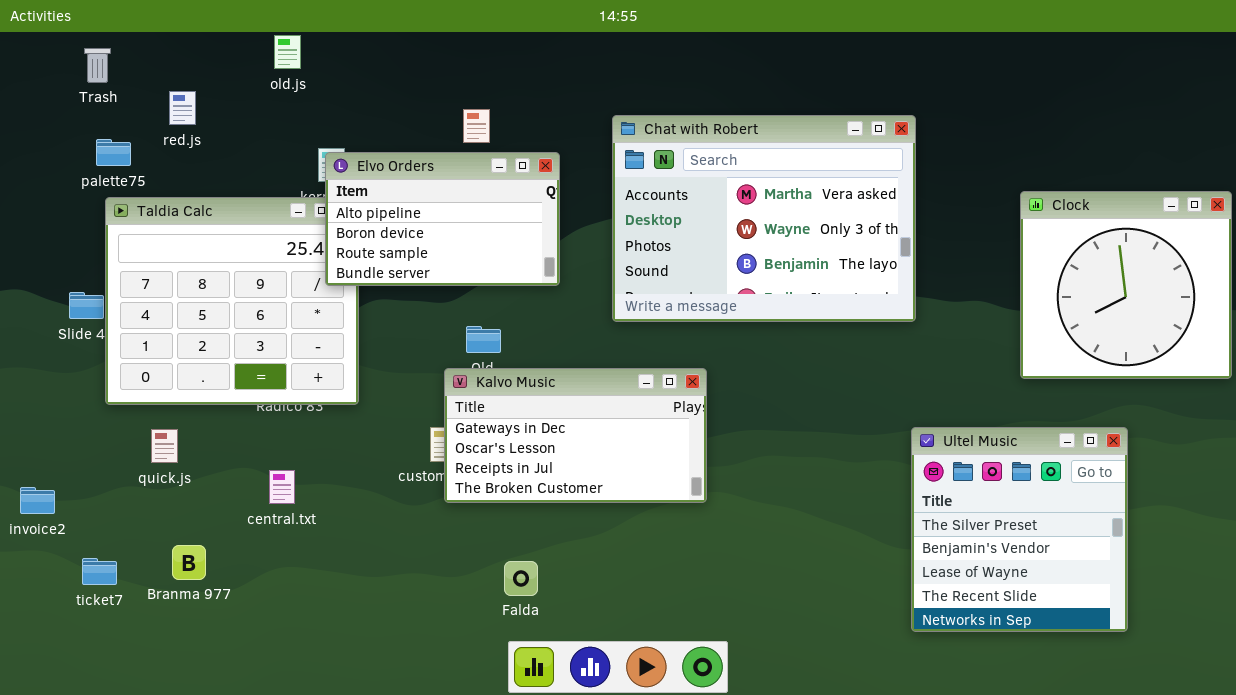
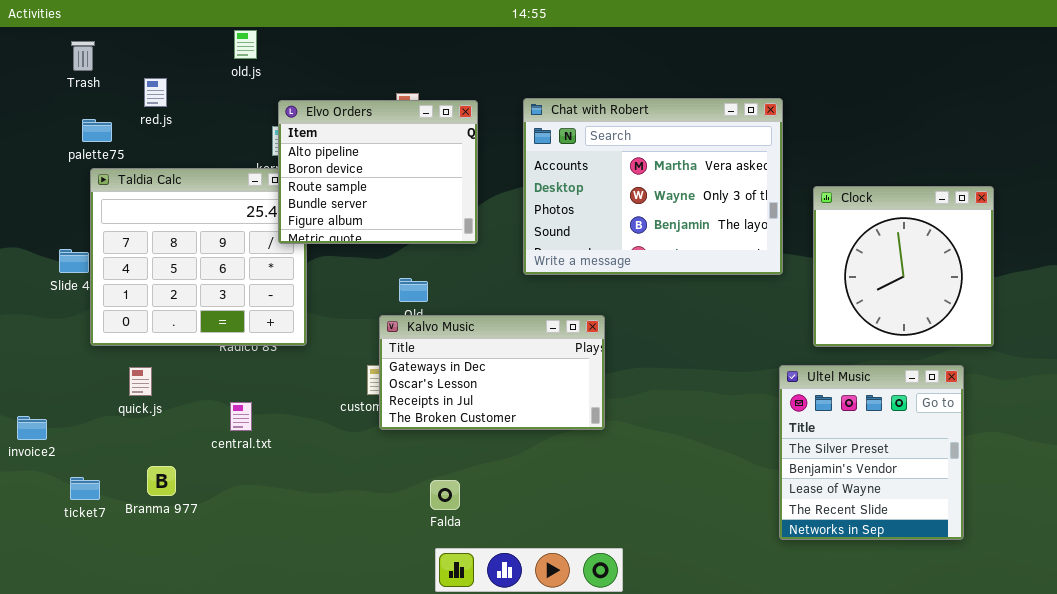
Elvo Orders: [325,152,560,286] -> [278,100,478,244], resized
Clock: [1020,191,1232,379] -> [813,186,994,347], moved

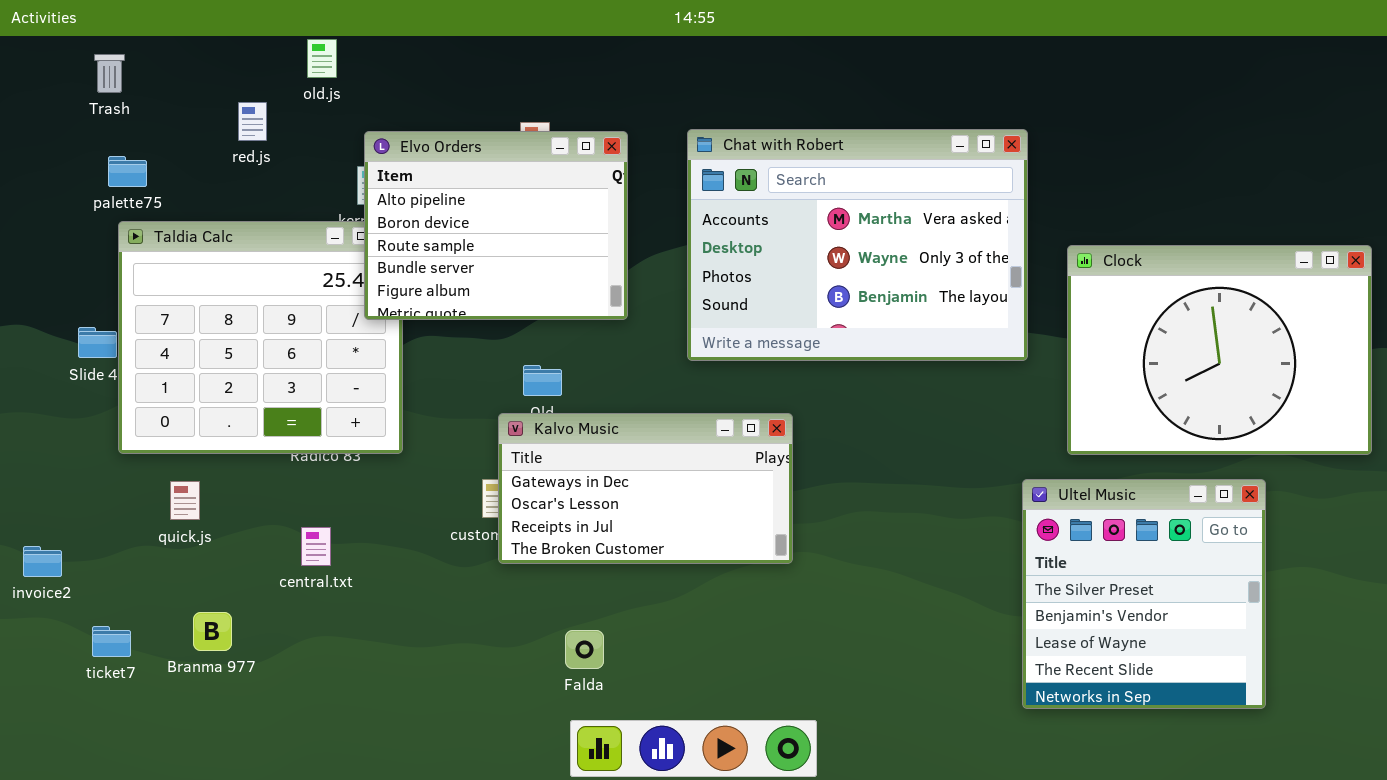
red.js: [144,78,167,107] -> [238,102,267,141], moved
Clock: [813,186,994,347] -> [1067,245,1372,455], resized

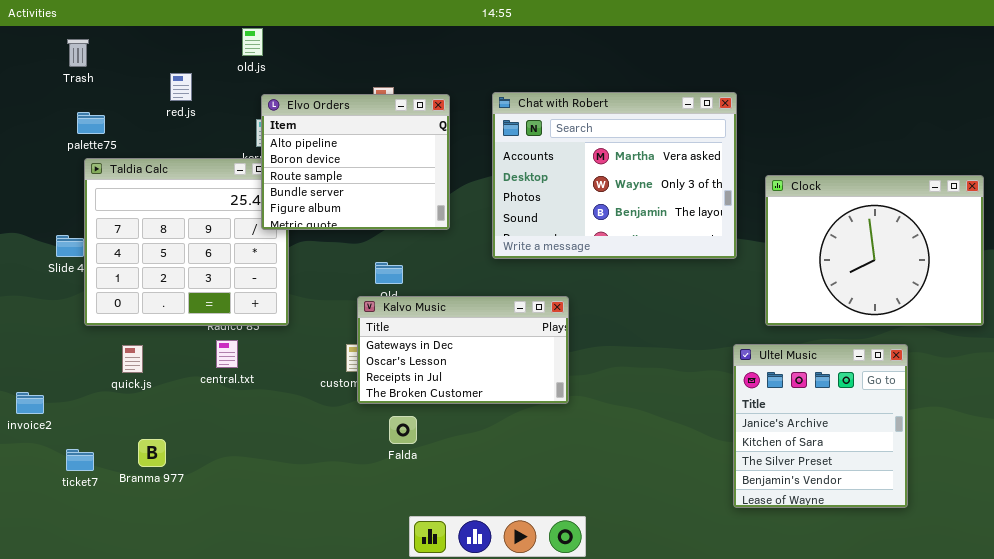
old.js: [307,39,337,78] -> [242,28,263,56], moved
Ultel Music: [1022,479,1266,709] -> [733,344,908,508], scrolled up 2 rows
central.txt: [301,527,331,566] -> [216,340,238,368], moved
Falda: [565,630,604,669] -> [389,416,417,444], moved

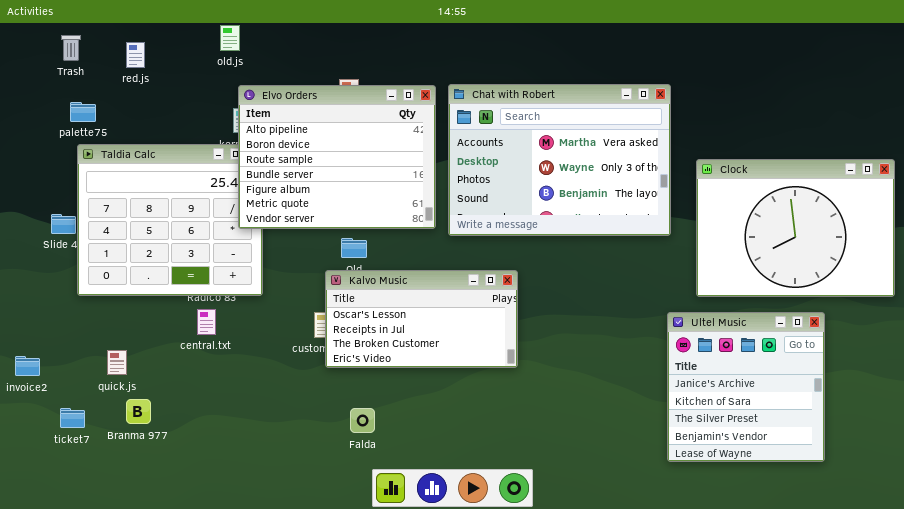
red.js: [170,73,192,101] -> [126,42,145,68], moved
Elvo Orders: [261,94,450,230] -> [238,85,436,229], resized
Kalvo Music: [357,296,569,404] -> [325,270,518,368], scrolled down 1 row
quick.js: [122,345,143,373] -> [107,350,127,375], moved
Falda: [389,416,417,444] -> [350,408,375,433], moved

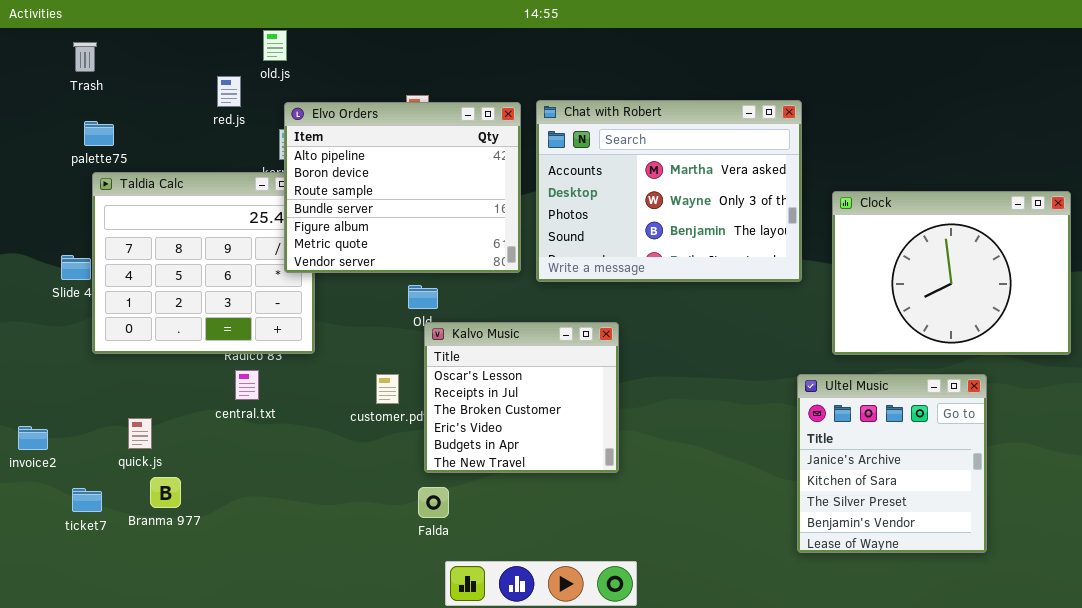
red.js: [126,42,145,68] -> [217,76,241,107], moved
Kalvo Music: [325,270,518,368] -> [424,322,619,473], resized

